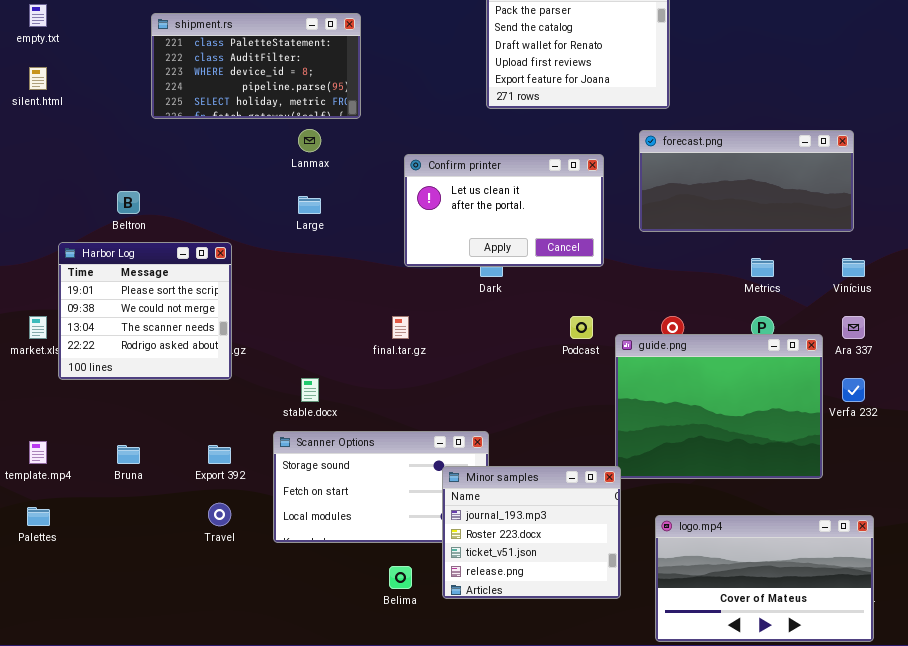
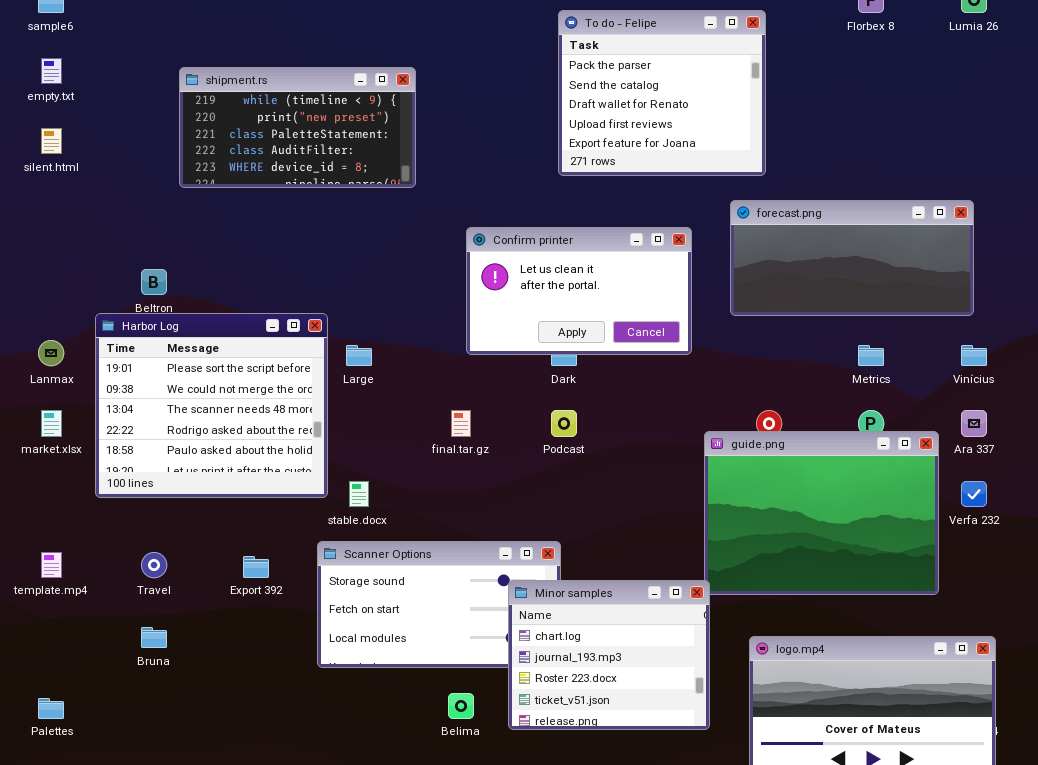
shipment.rs: [151,13,361,119] -> [179,67,416,188], scrolled up 2 rows
Lanmax: [298,129,321,152] -> [38,340,64,366], moved
Large: [298,196,321,214] -> [346,345,372,366], moved
Harbor Log: [58,242,232,380] -> [95,313,328,498], moved, resized
Podcast: [570,316,593,339] -> [551,410,577,437], moved
Bruna: [117,445,140,464] -> [141,627,167,648], moved
Minor samples: [442,466,621,599] -> [508,580,710,730], scrolled up 1 row
Travel: [208,503,231,526] -> [141,552,167,578], moved
Palettes: [27,507,50,526] -> [38,698,64,719], moved

